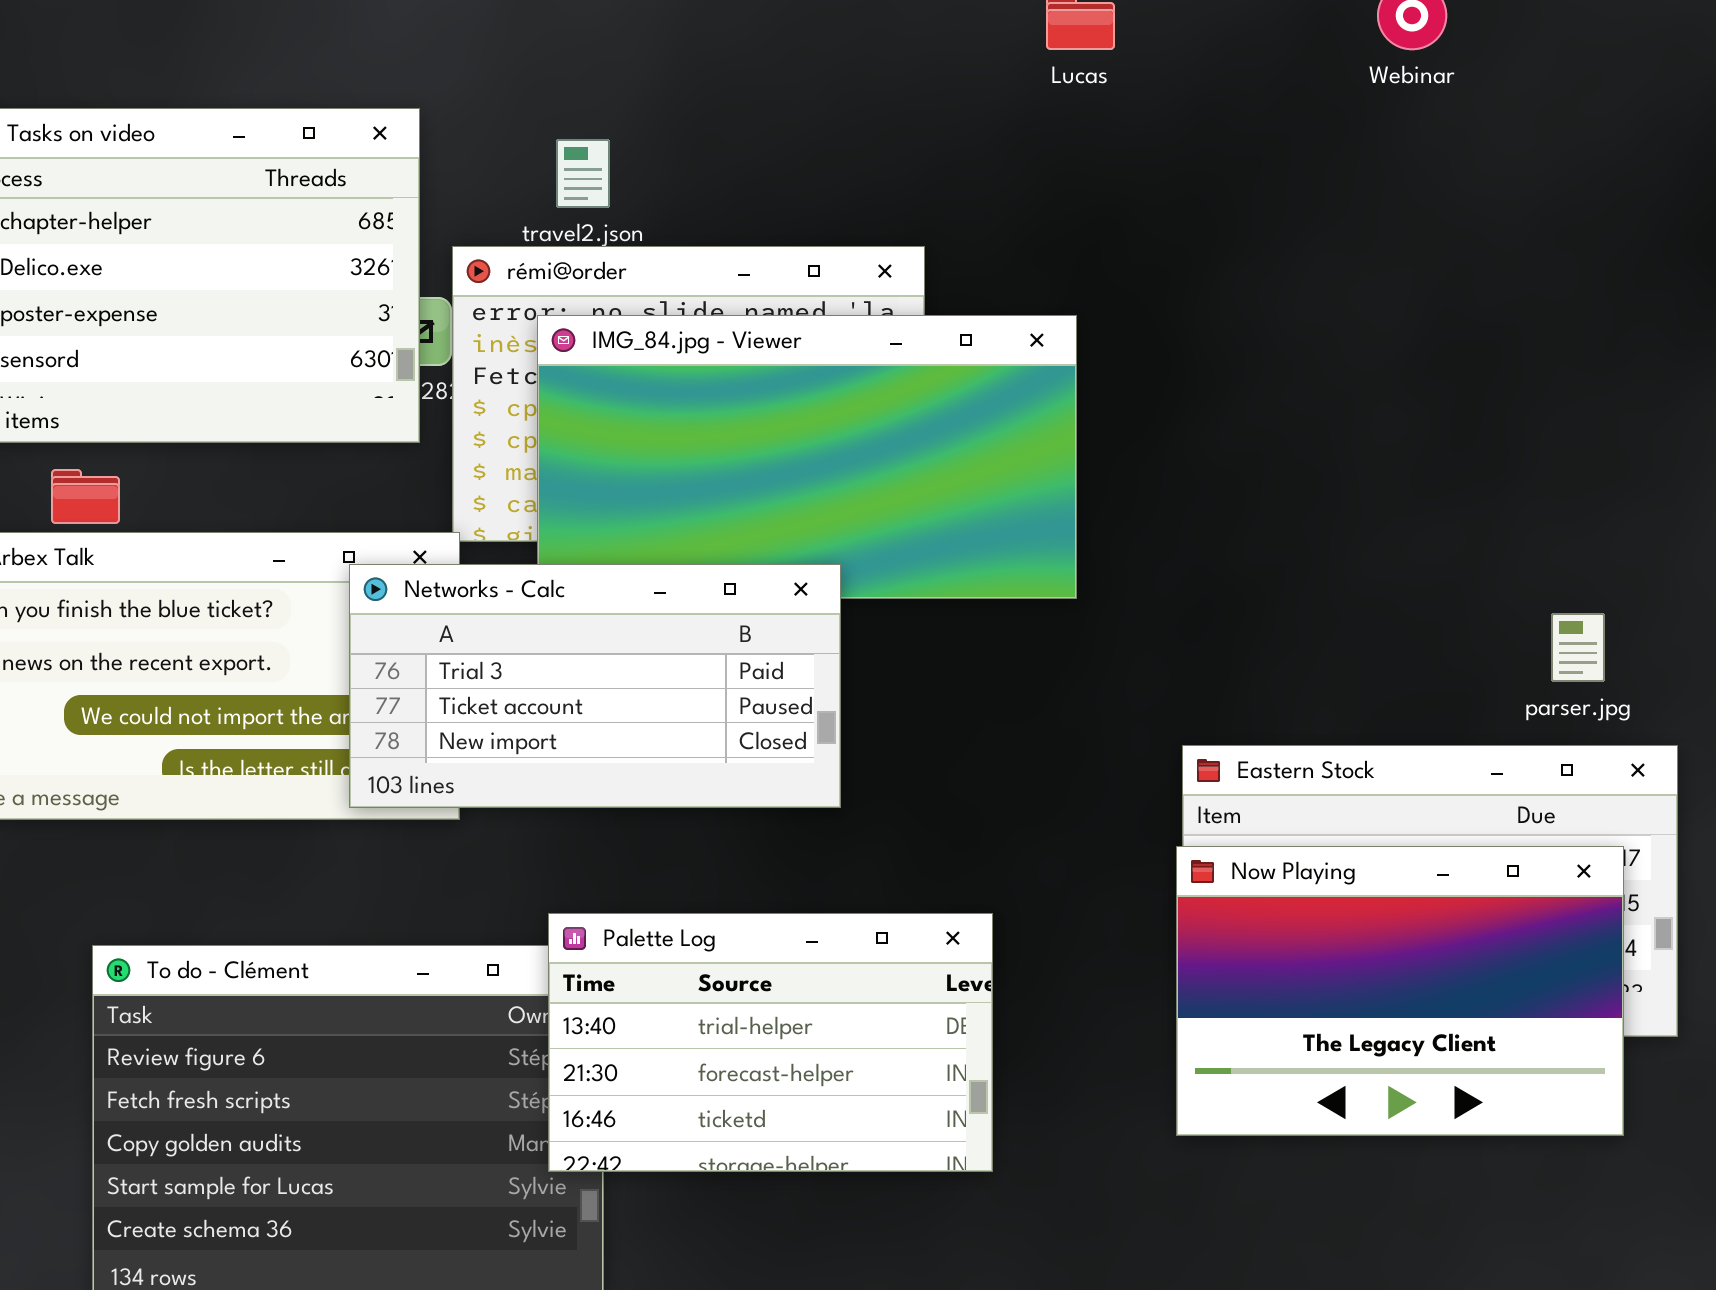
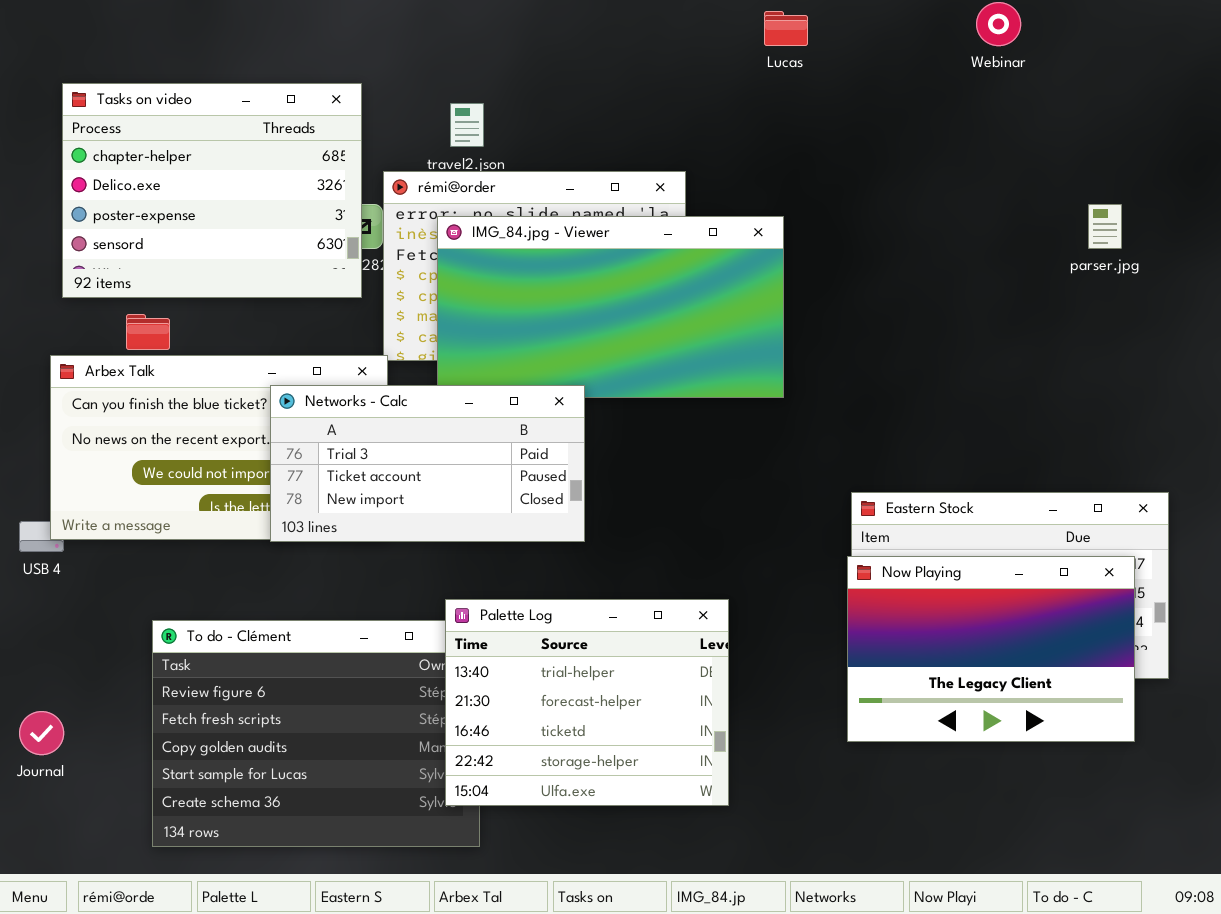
Networks - Calc: [349,564,841,808] -> [270,385,585,542], moved
parser.jpg: [1551,613,1605,682] -> [1088,204,1122,249], moved
Palette Log: [548,913,993,1172] -> [445,599,729,806], resized

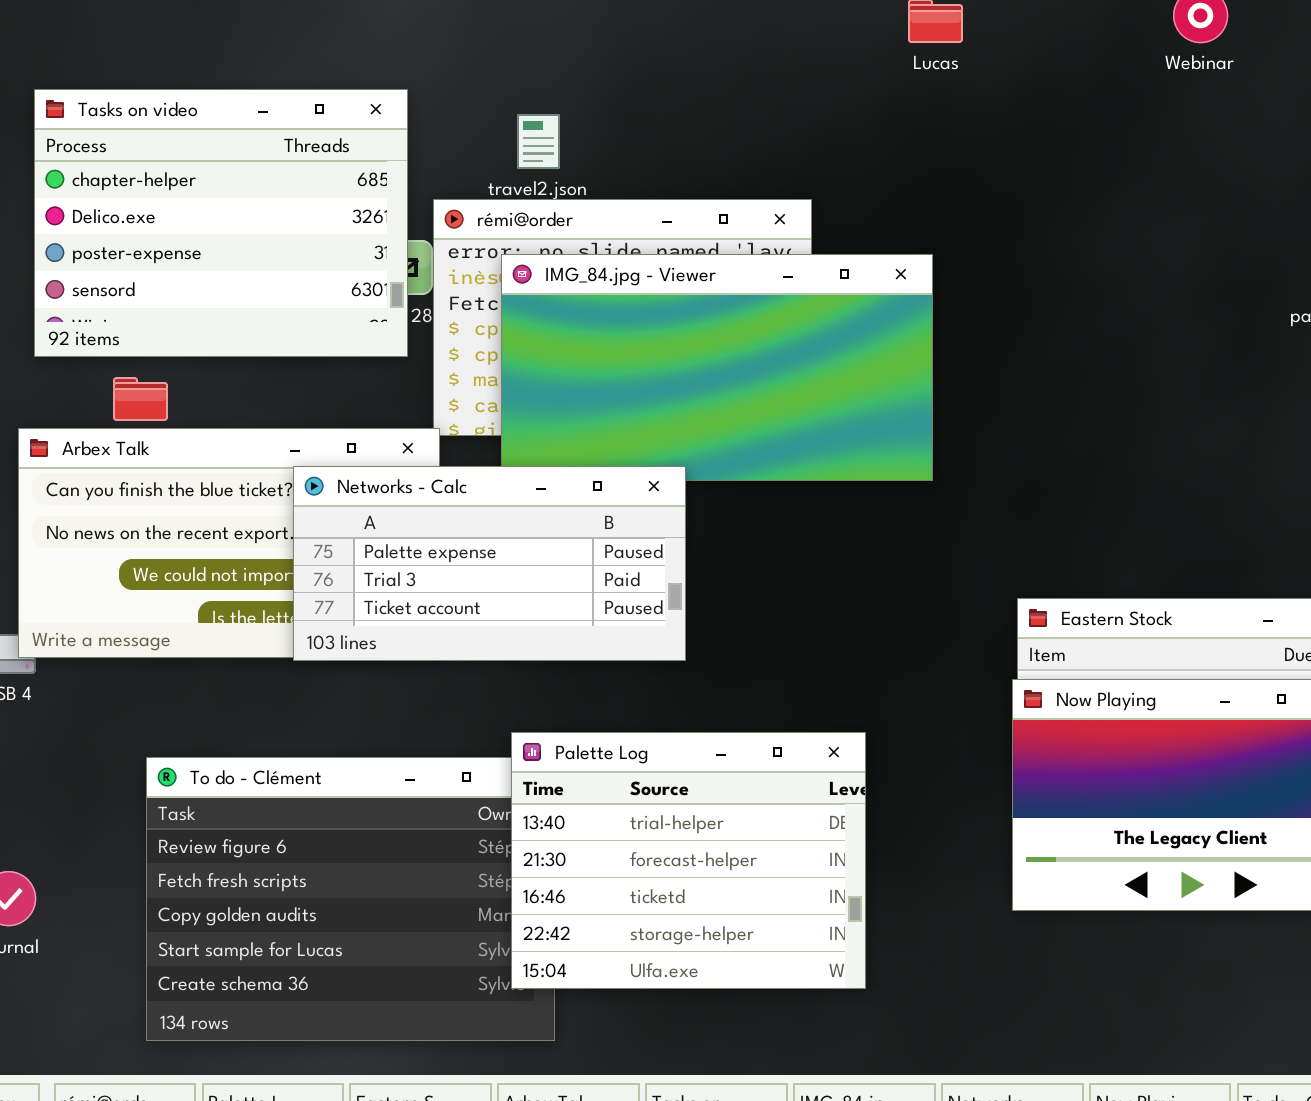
Networks - Calc: [270,385,585,542] -> [293,466,686,661], scrolled up 1 row

